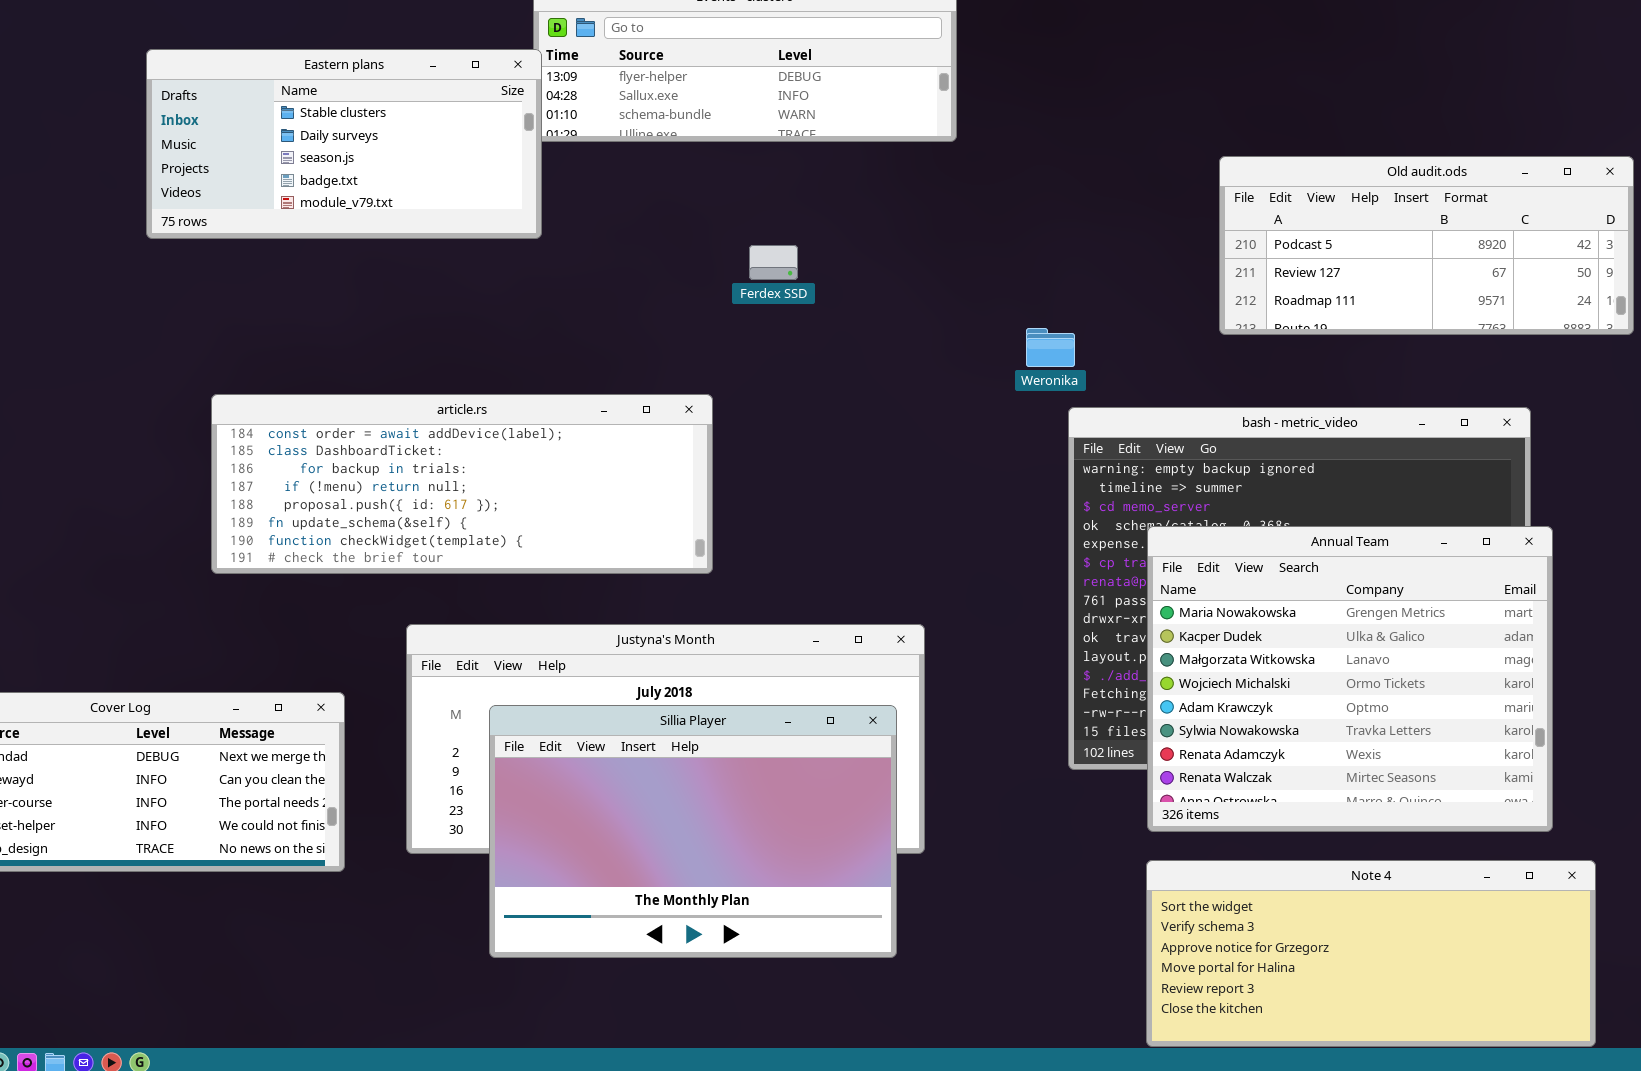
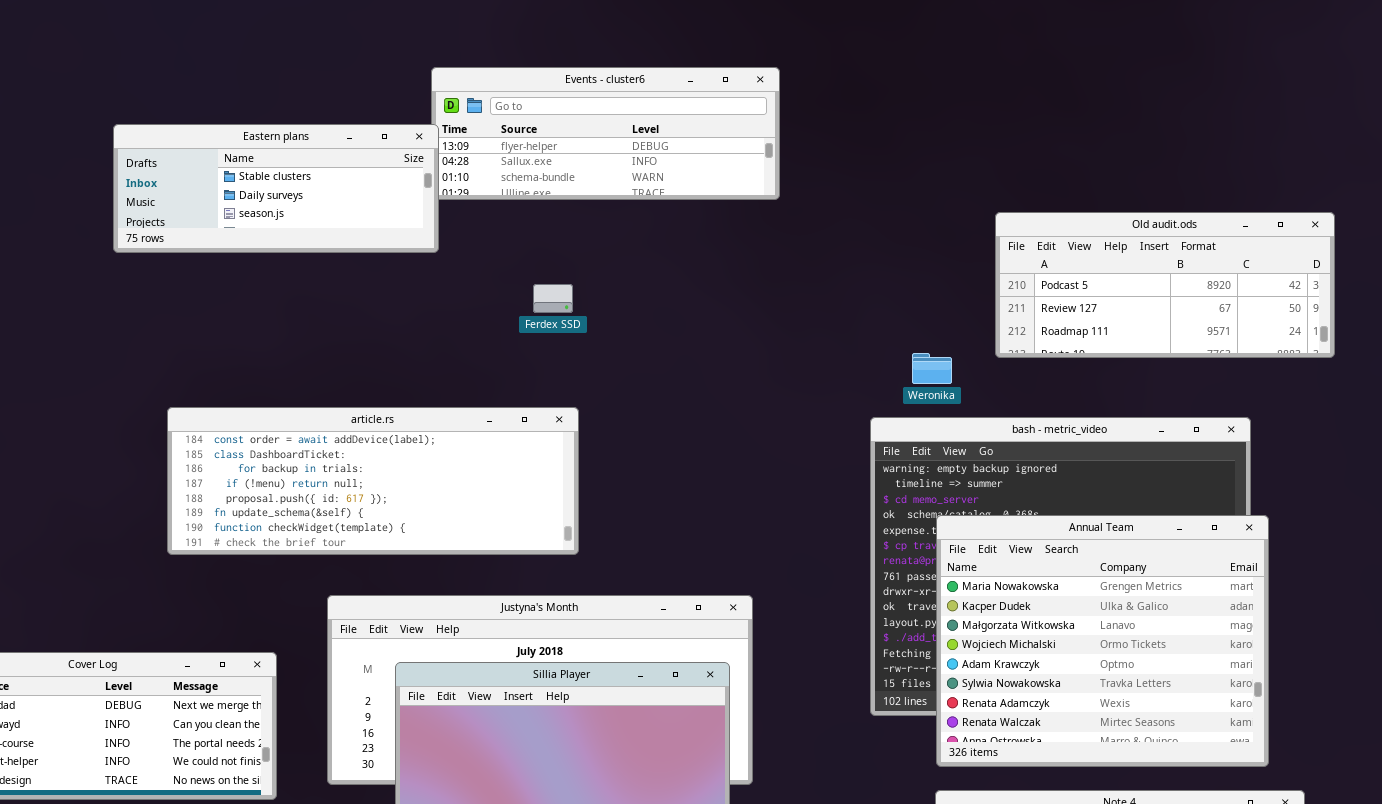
Eastern plans: [146,49,542,239] -> [113,124,439,253], resized
Ferdex SSD: [749,245,798,280] -> [533,284,573,313], moved
Weronika: [1026,328,1075,367] -> [912,353,952,384], moved

